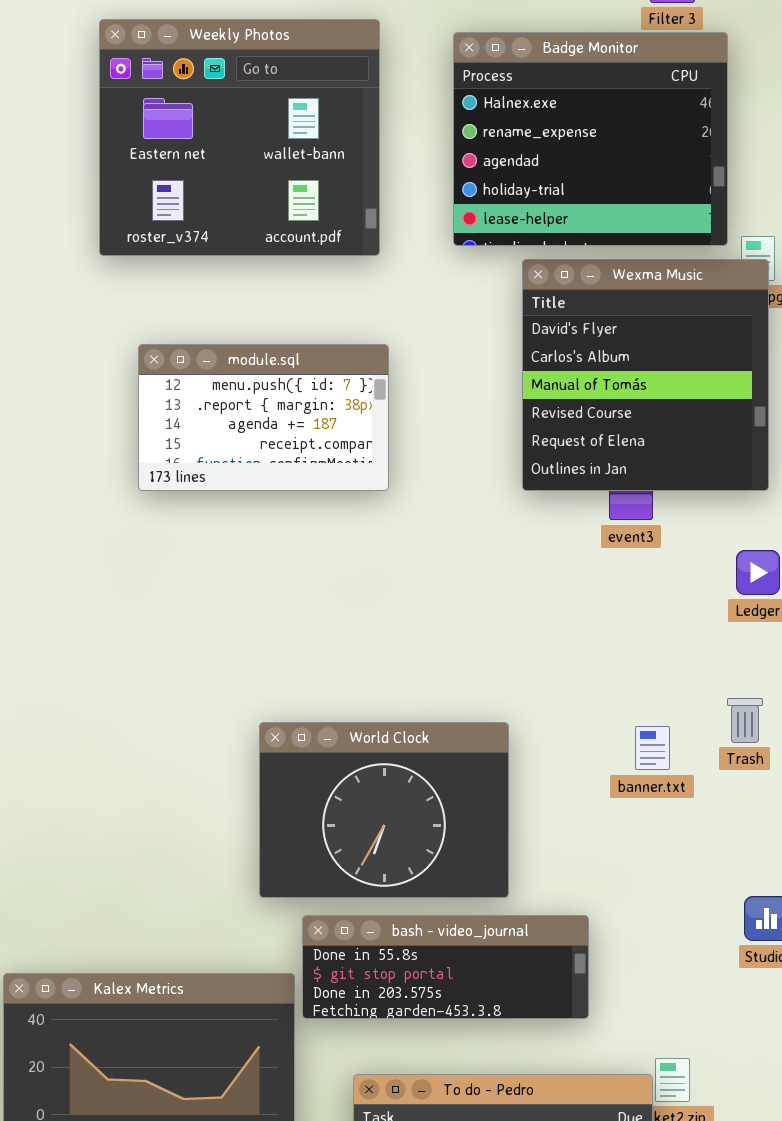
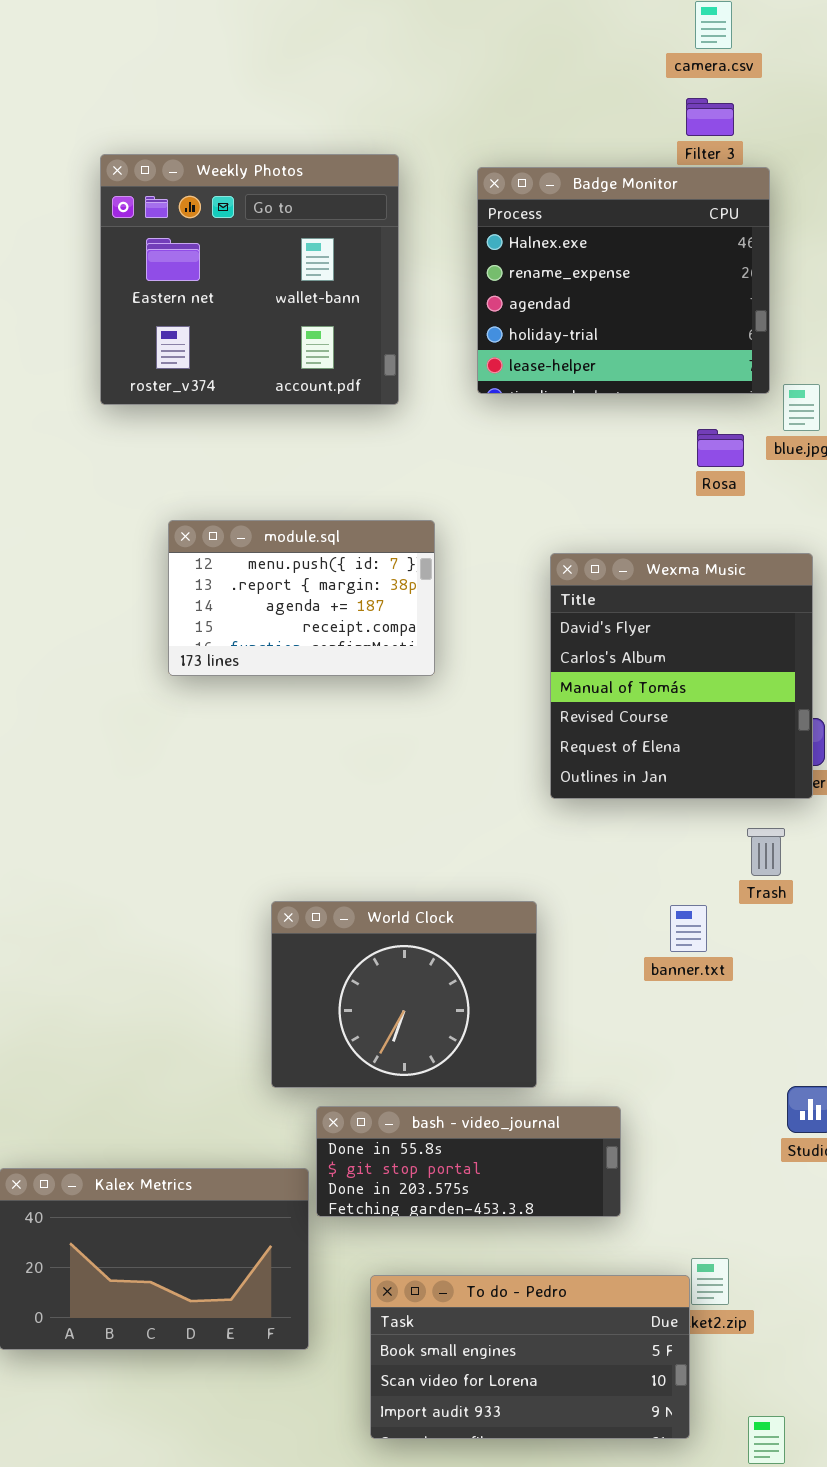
Wexma Music: [522,259,769,491] -> [550,553,813,799], moved
module.sql: [138,344,389,491] -> [168,520,435,676], moved
Trash: [727,698,763,743] -> [747,828,785,876], moved

